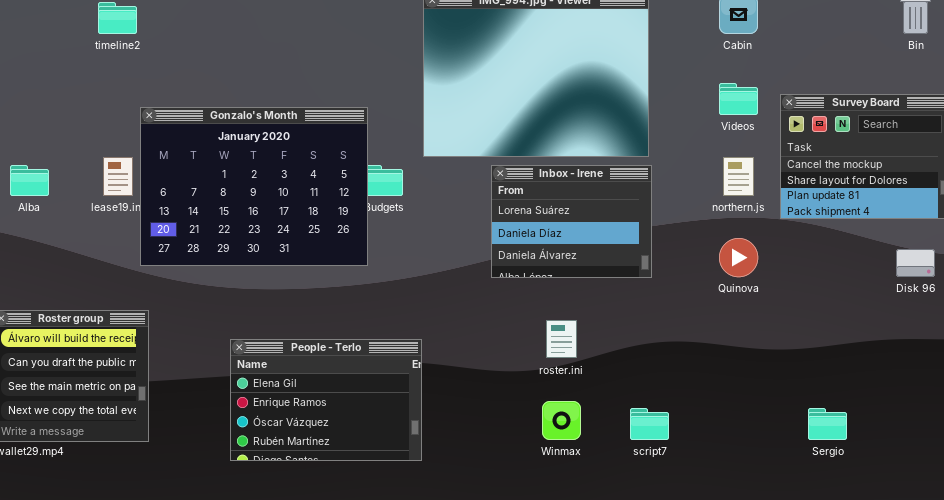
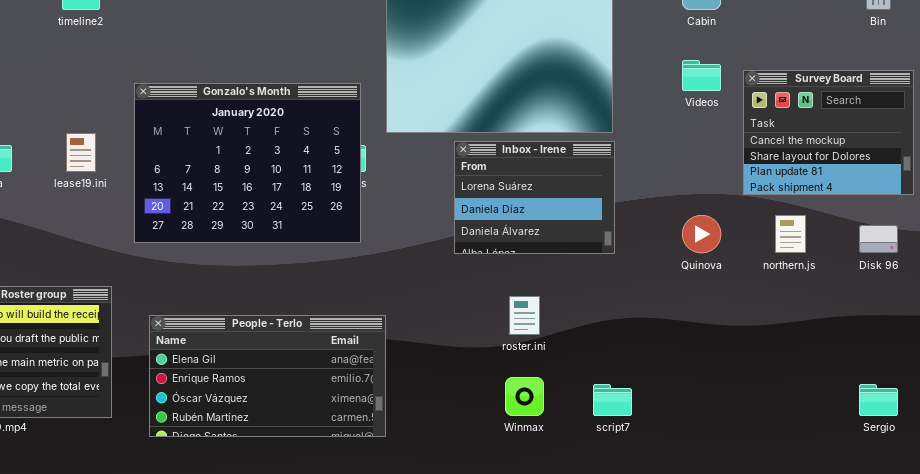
Gonzalo's Month: [140,107,368,266] -> [134,83,361,243], moved
northern.js: [723,157,754,196] -> [775,215,806,253], moved
People - Terlo: [230,339,422,461] -> [149,315,386,437], resized
Sergio: [808,408,847,440] -> [859,384,898,416], moved

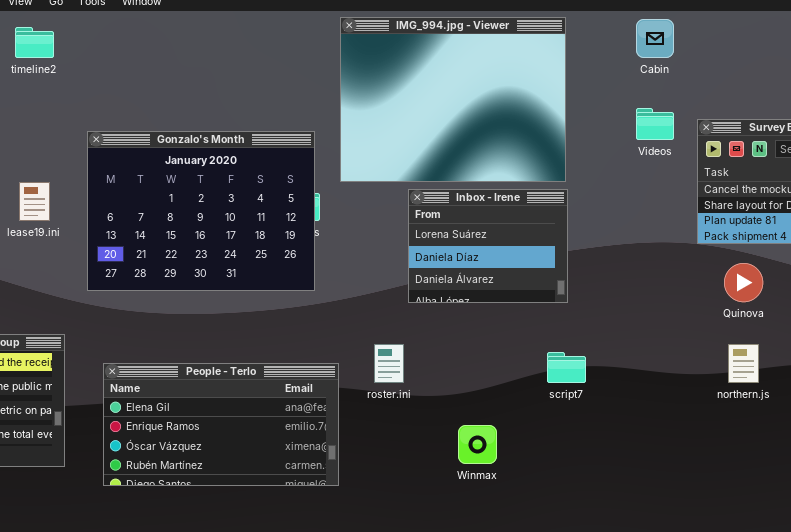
Quinova: [682,215,721,253] -> [724,263,763,302], moved
northern.js: [775,215,806,253] -> [728,344,759,383], moved
roster.ini: [509,296,540,335] -> [374,344,404,383], moved
script7: [593,384,632,416] -> [547,352,586,383], moved

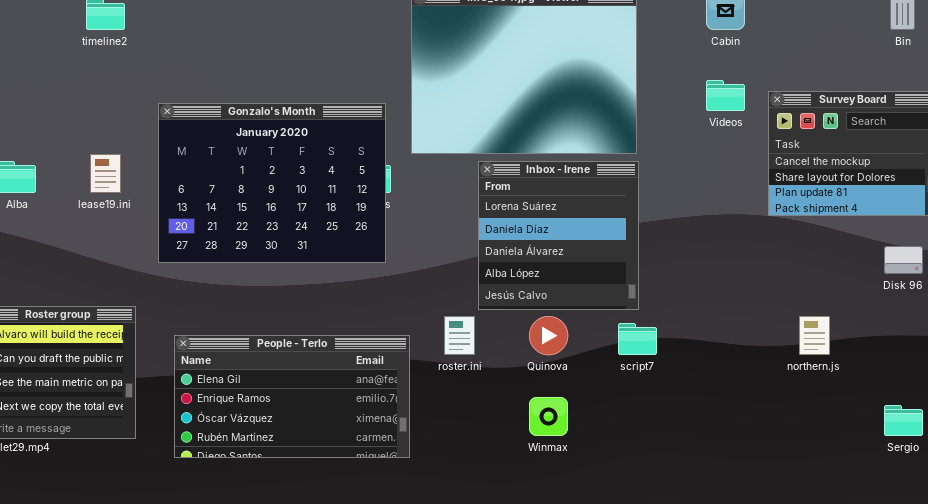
Inbox - Irene: [408,189,568,303] -> [478,161,639,310], resized
Quinova: [724,263,763,302] -> [529,316,568,355], moved

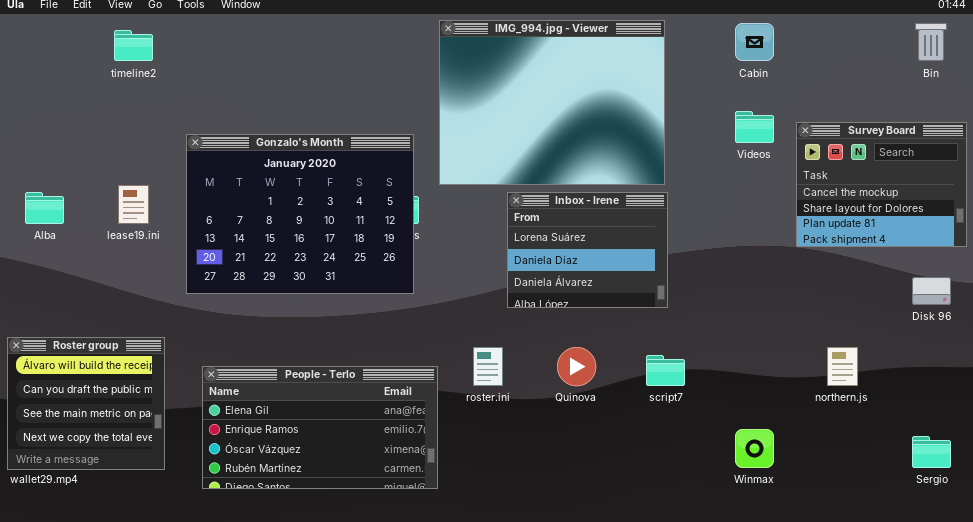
Inbox - Irene: [478,161,639,310] -> [507,192,668,308], resized
Winmax: [529,397,568,436] -> [735,429,774,468], moved

